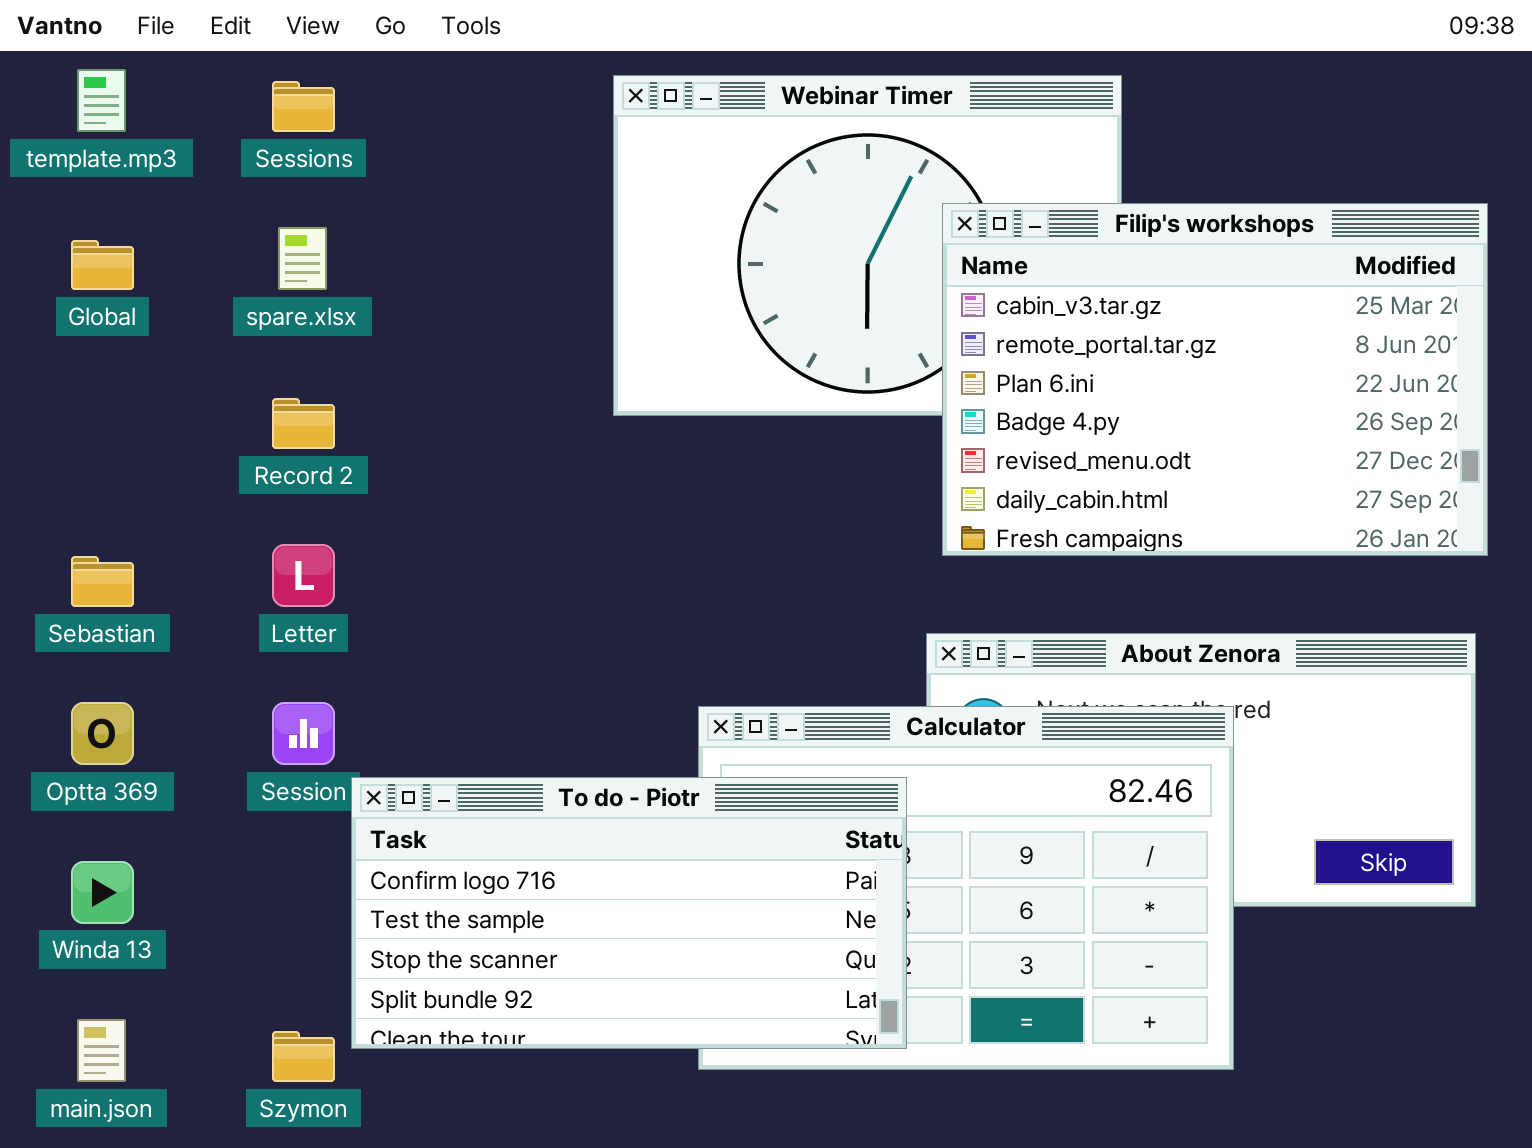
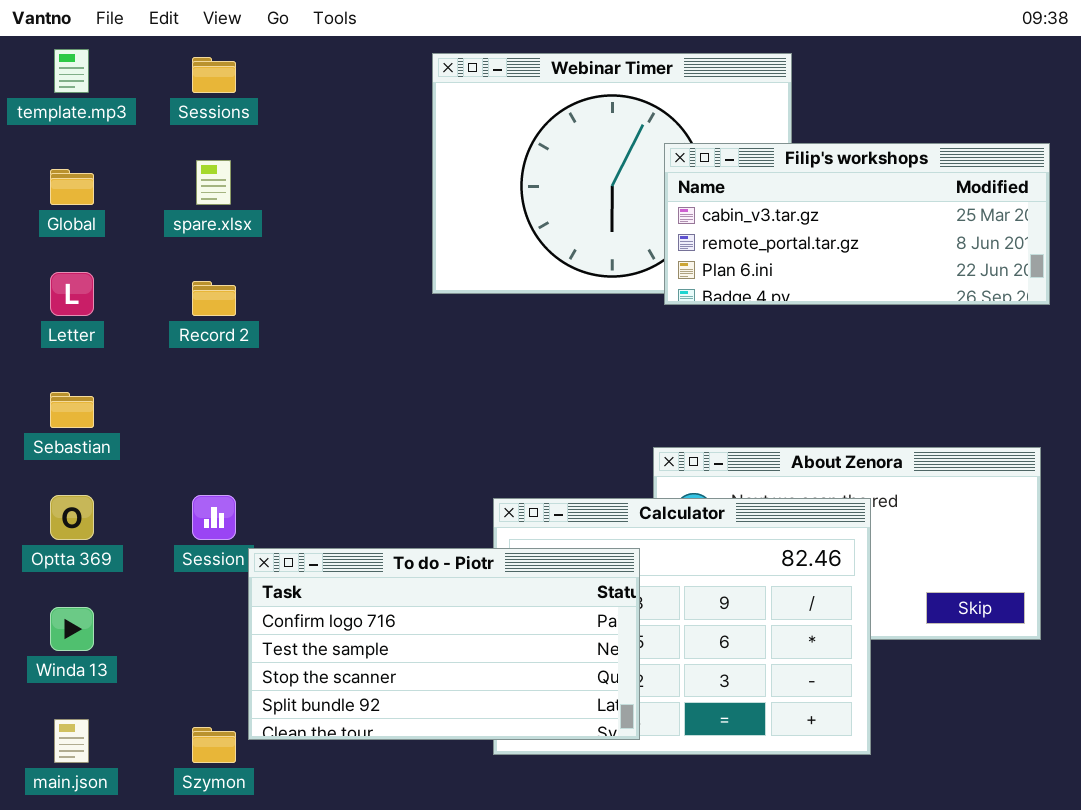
Filip's workshops: [942,203,1488,556] -> [664,143,1050,305], resized
Letter: [272,544,335,607] -> [50,272,94,316], moved

